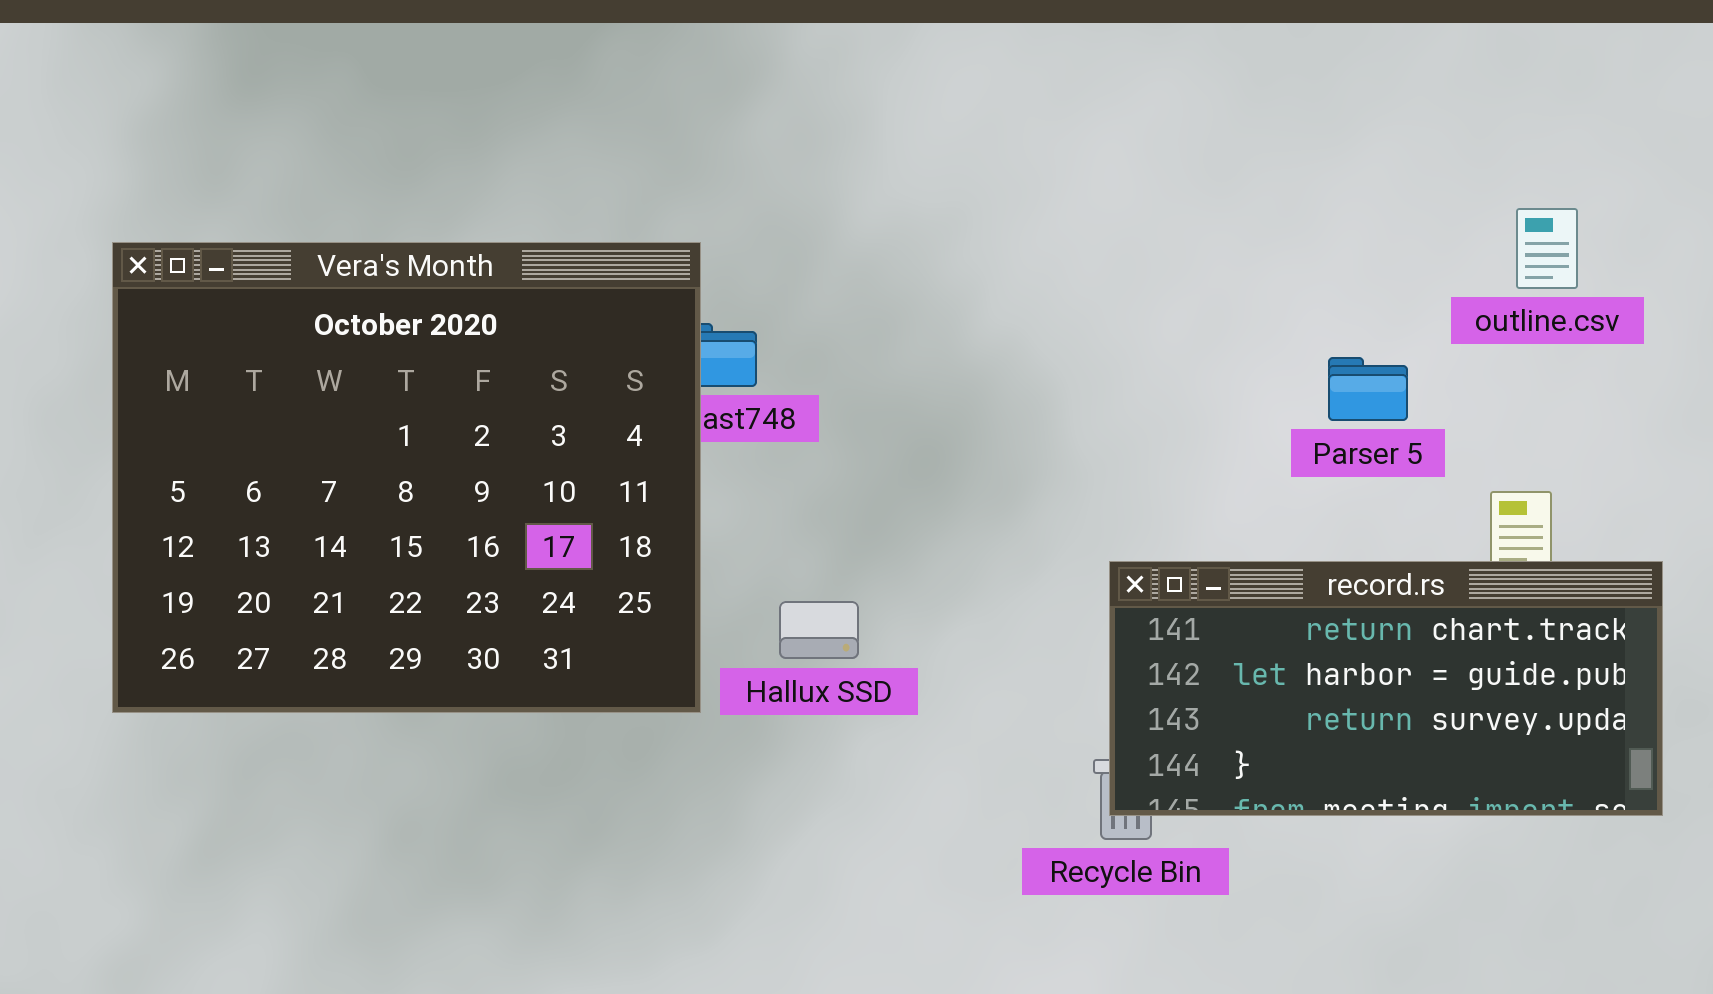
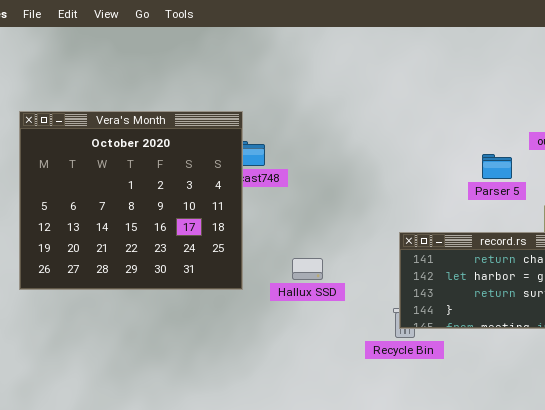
Hallux SSD: [779,601,859,659] -> [292,258,323,280], moved

